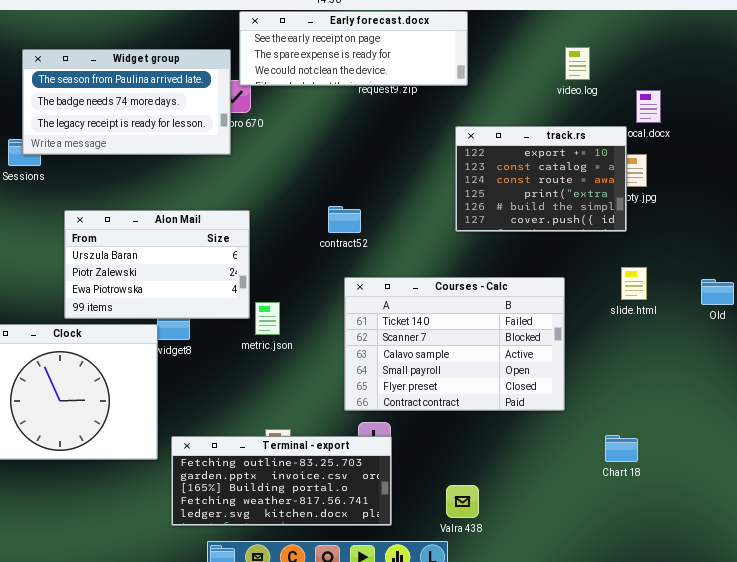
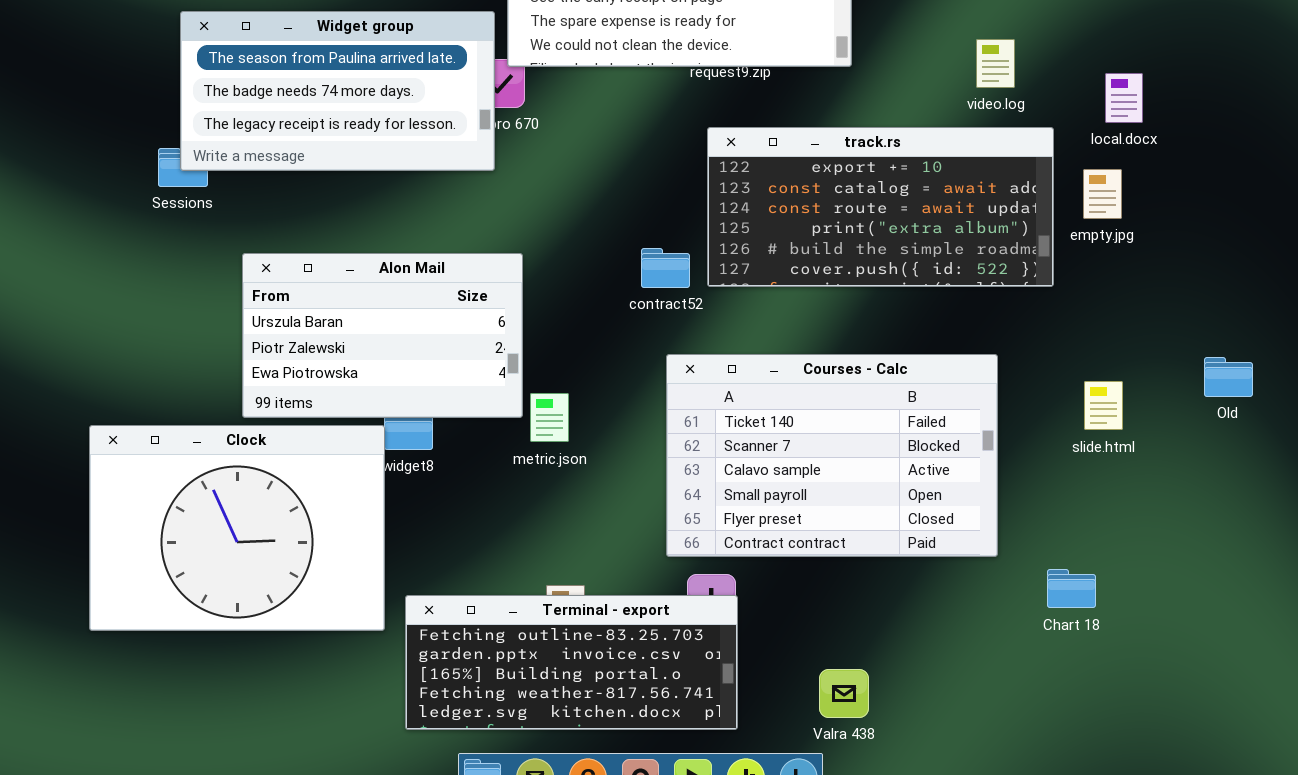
video.log: [565,47,590,80] -> [976,39,1015,88], moved
track.rs: [455,126,627,232] -> [707,127,1054,287], moved, resized
slide.html: [621,267,647,300] -> [1084,381,1123,430], moved
Chart 18: [605,435,638,462] -> [1047,569,1096,608], moved

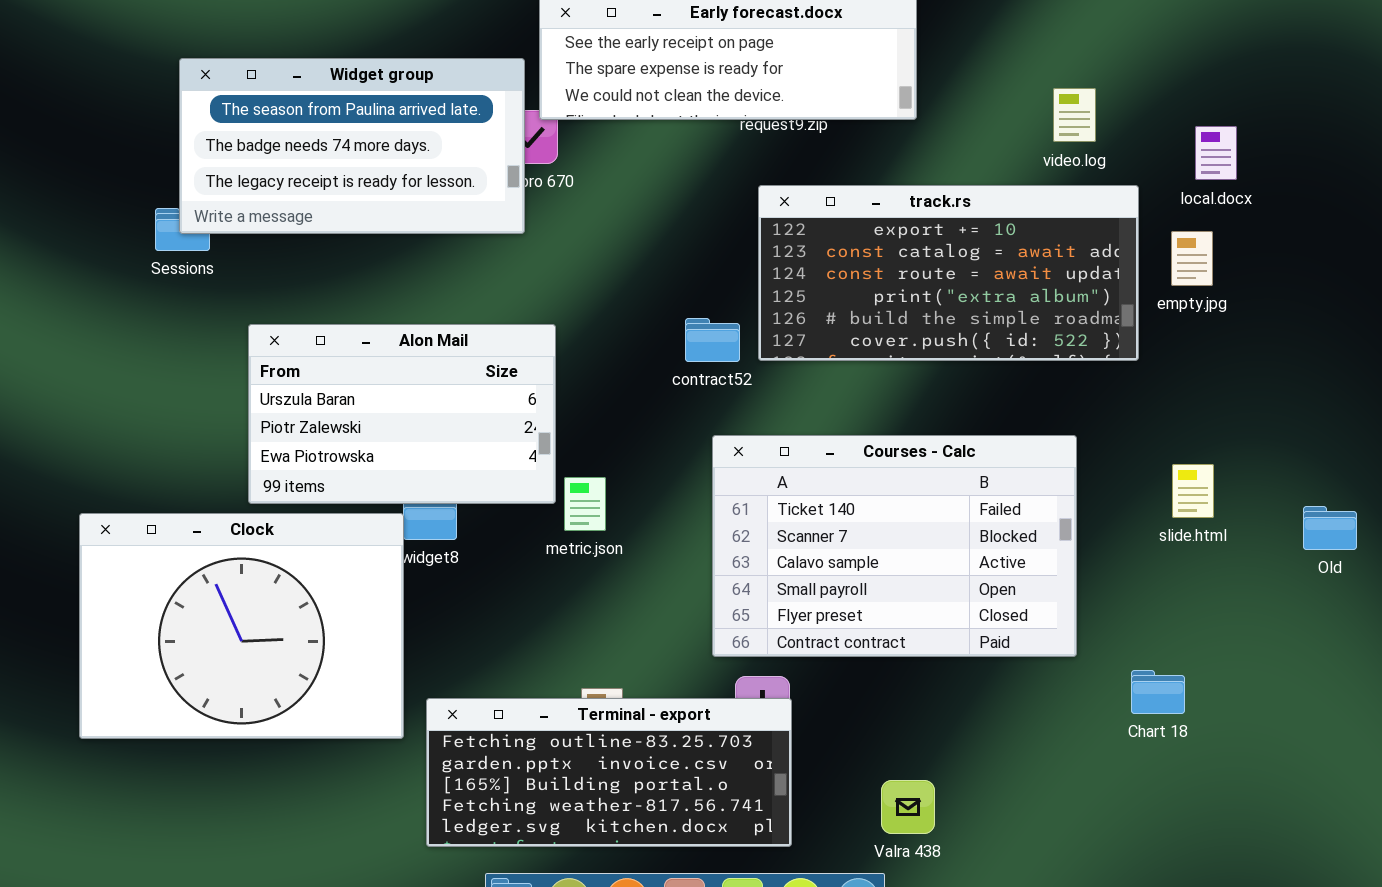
Old: [1204,357,1253,397] -> [1303,506,1357,550], moved

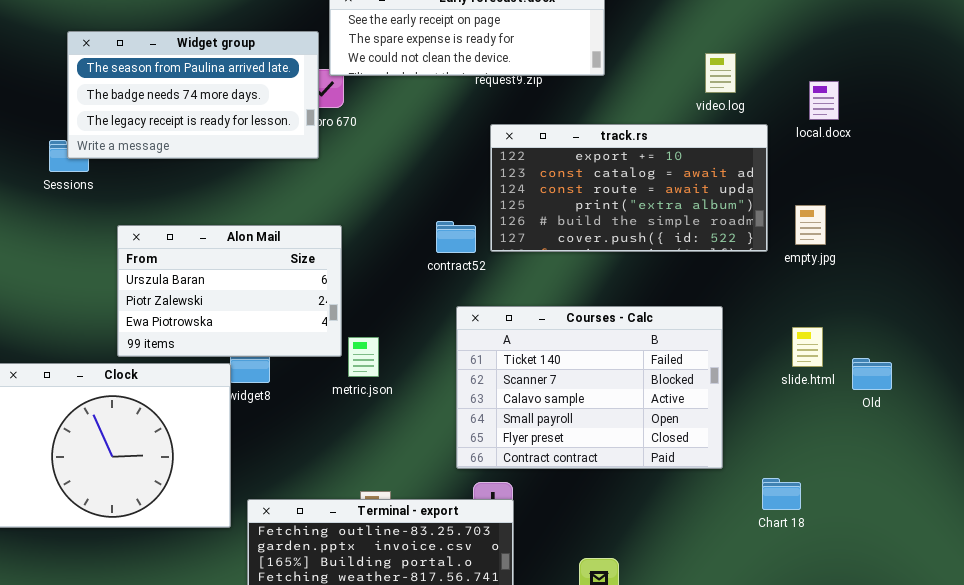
empty.jpg: [1171,231,1213,286] -> [795,205,826,245], moved
Old: [1303,506,1357,550] -> [852,358,892,390], moved

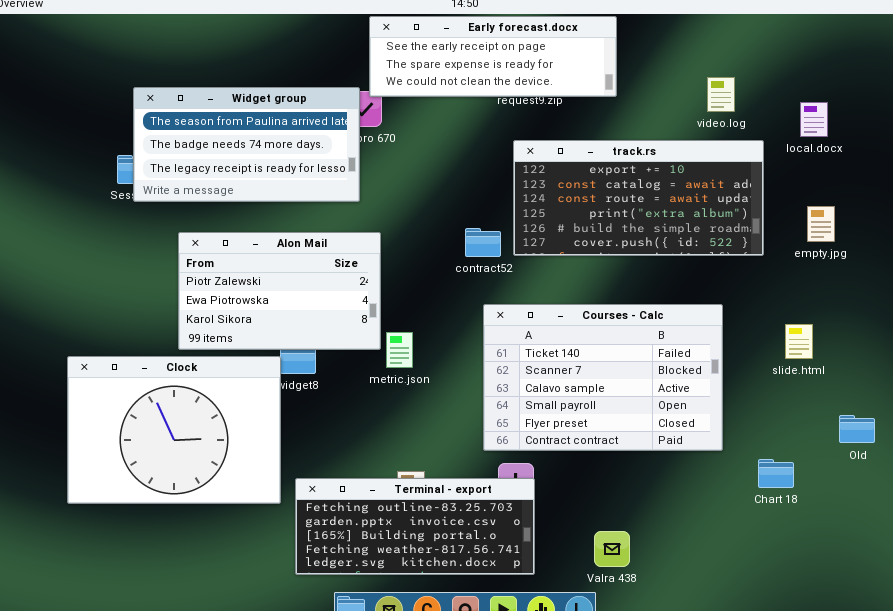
Widget group: [67,31,319,159] -> [133,87,360,202], moved
empty.jpg: [795,205,826,245] -> [807,206,835,242], moved
Alon Mail: [117,225,342,357] -> [178,232,381,350], scrolled down 1 row
Old: [852,358,892,390] -> [839,415,875,443], moved

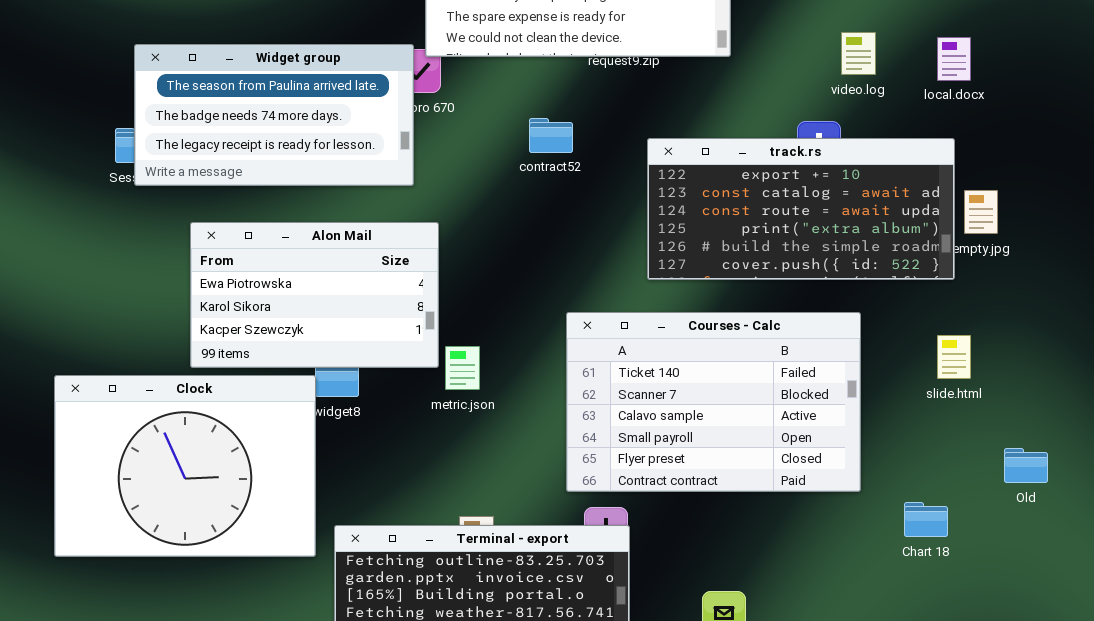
local.docx: [800,102,828,137] -> [937,37,971,81], moved
track.rs: [513,140,764,256] -> [647,138,955,280], moved
contract52: [465,228,501,257] -> [529,118,573,153], moved
Alon Mail: [178,232,381,350] -> [190,222,439,368], scrolled down 1 row

